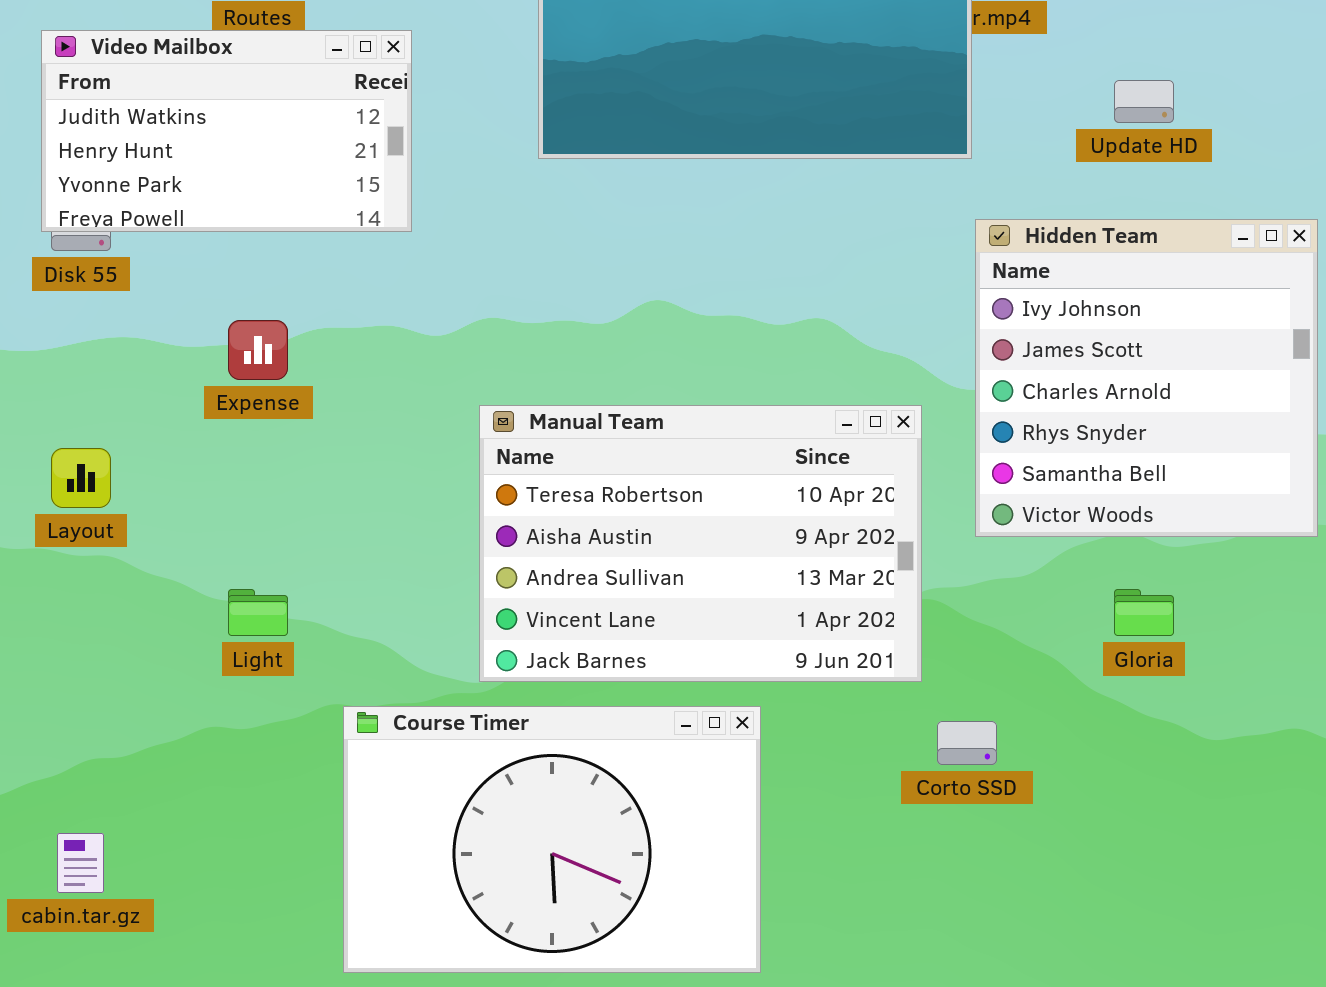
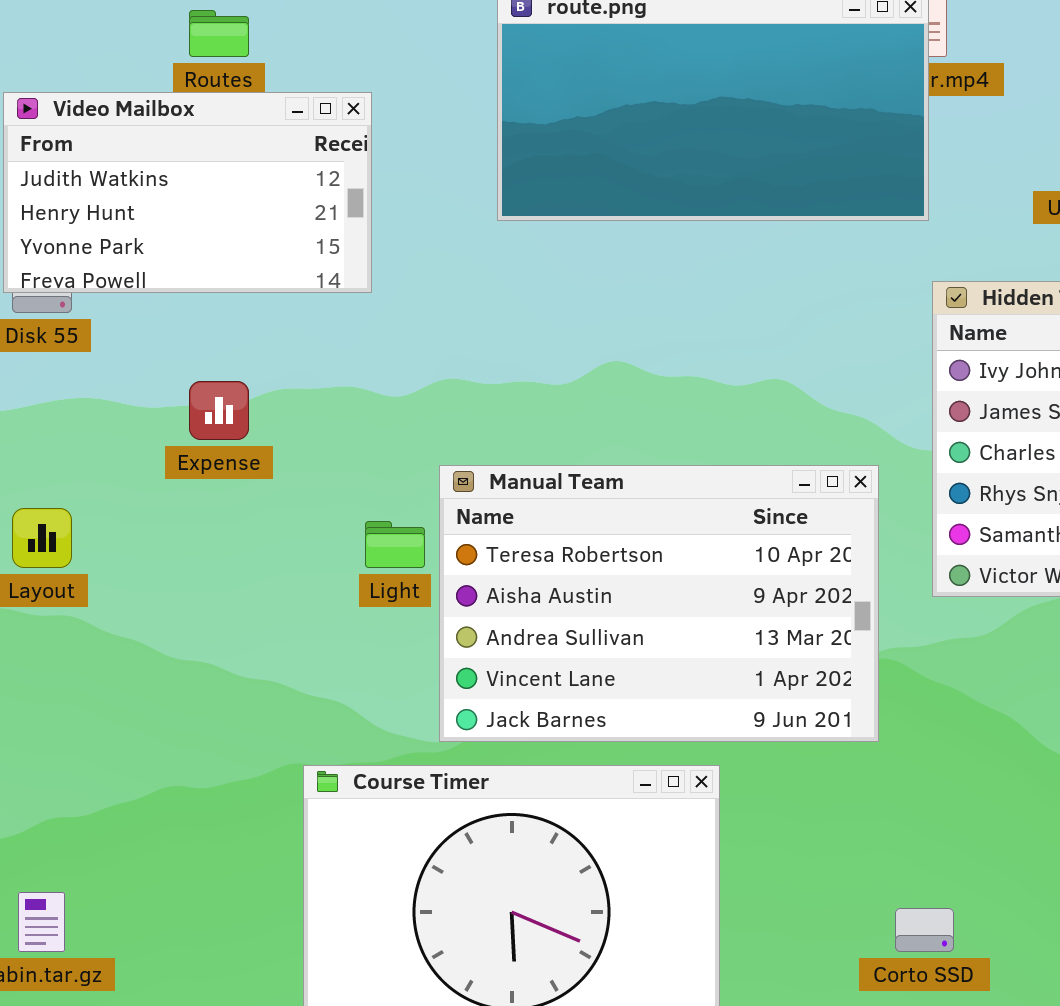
Light: [228,589,288,636] -> [365,521,425,568], moved
Corto SSD: [937,721,997,765] -> [895,908,954,952], moved

